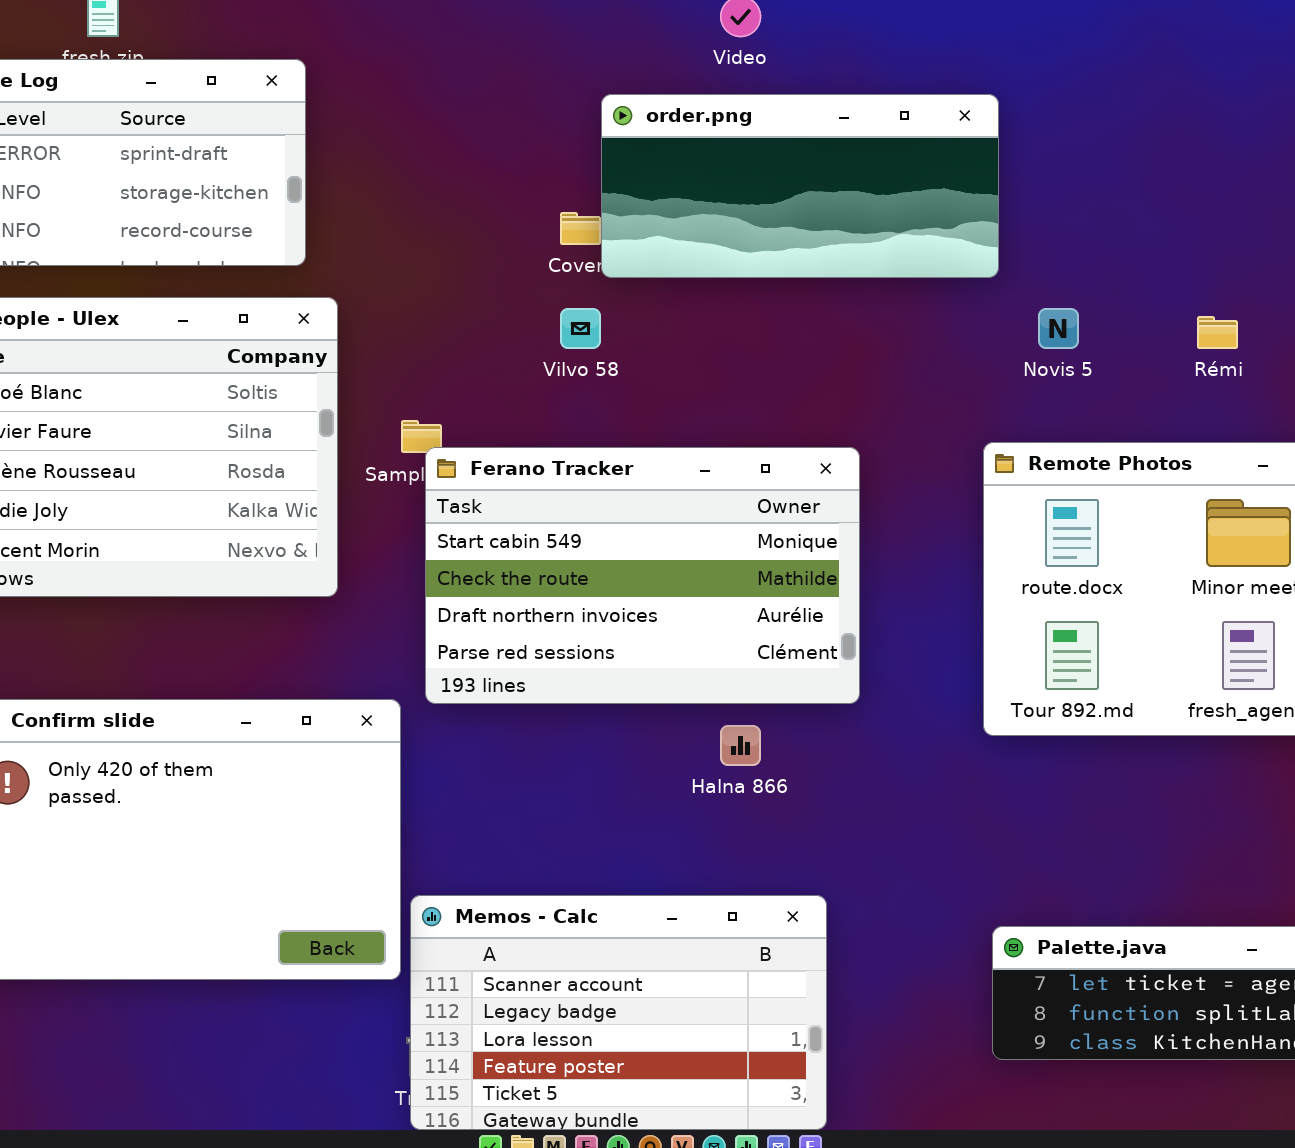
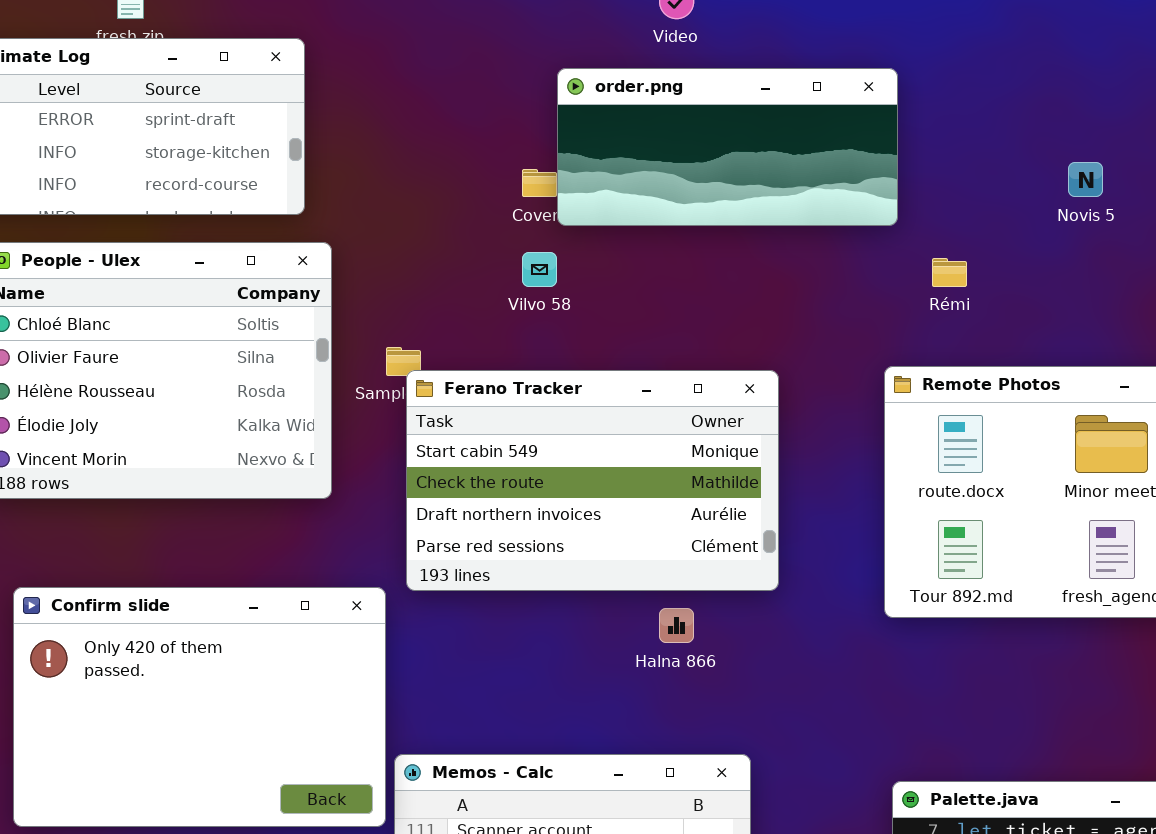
Novis 5: [1038,308,1079,349] -> [1068,162,1103,197], moved
Rémi: [1197,316,1238,349] -> [932,258,967,287], moved

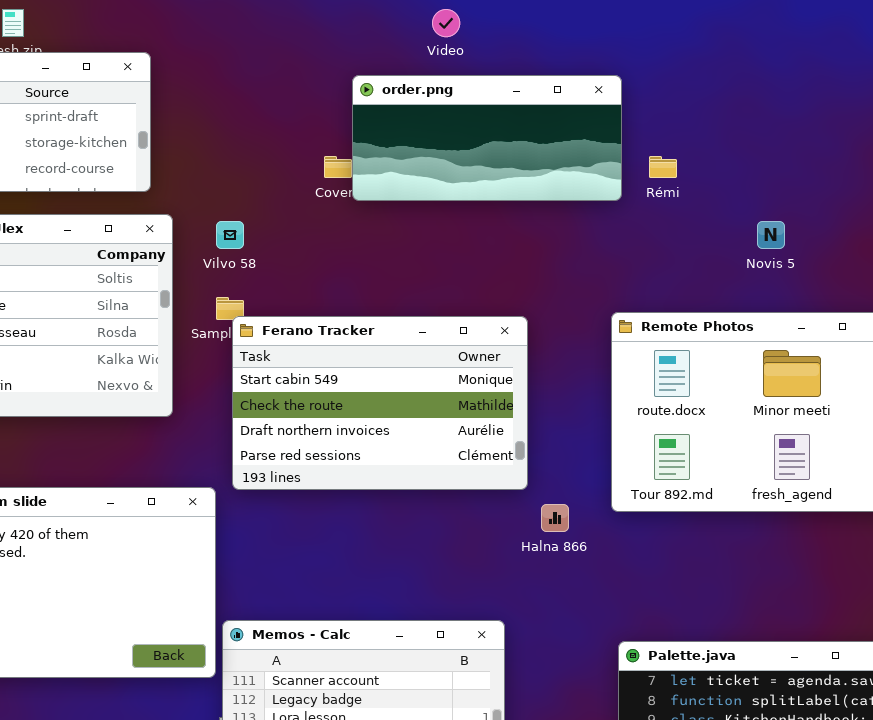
Novis 5: [1068,162,1103,197] -> [757,221,785,249], moved
Vilvo 58: [522,252,557,287] -> [216,221,244,249], moved
Rémi: [932,258,967,287] -> [649,156,677,178], moved
Halna 866: [659,608,694,643] -> [541,504,569,532], moved

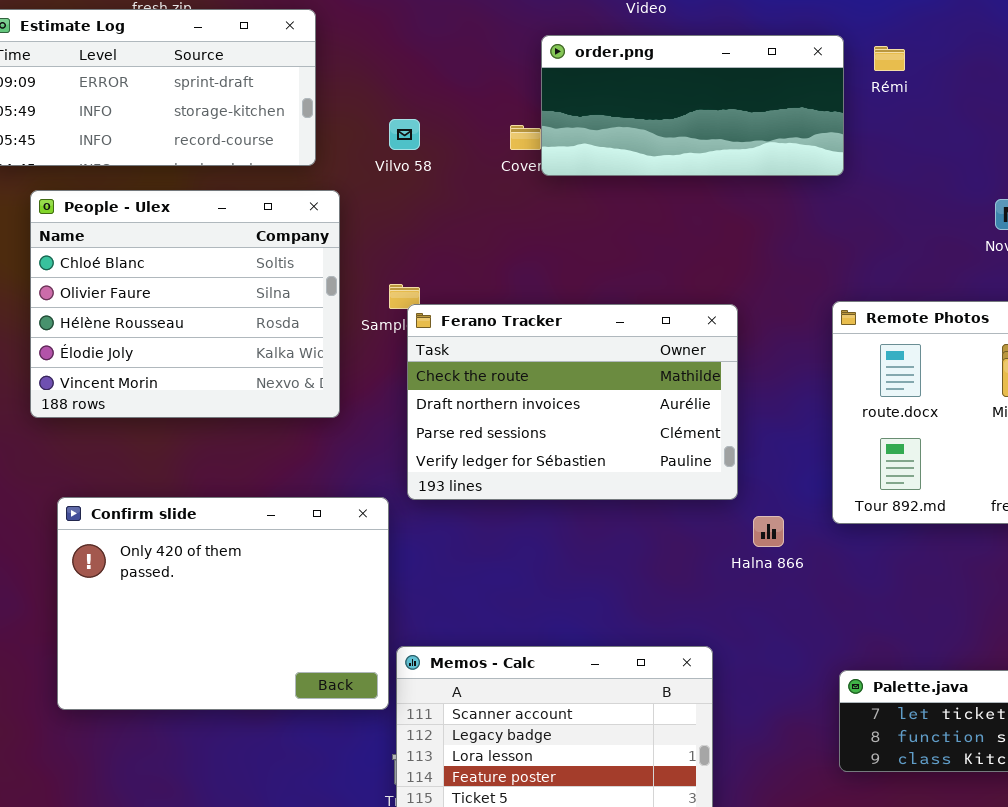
Rémi: [649,156,677,178] -> [874,46,905,71], moved
Vilvo 58: [216,221,244,249] -> [389,119,420,150], moved
Ferano Tracker: [232,316,528,490] -> [407,304,738,500], scrolled down 1 row

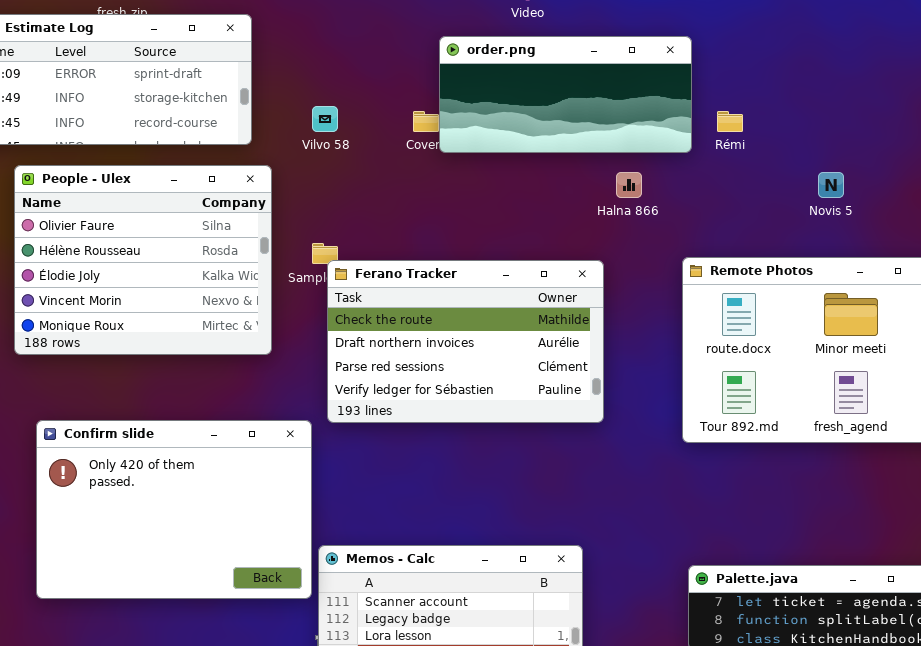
Rémi: [874,46,905,71] -> [717,111,743,132], moved
People - Ulex: [30,190,340,418] -> [14,165,272,355], scrolled down 1 row
Halna 866: [753,516,784,547] -> [616,172,642,198], moved

